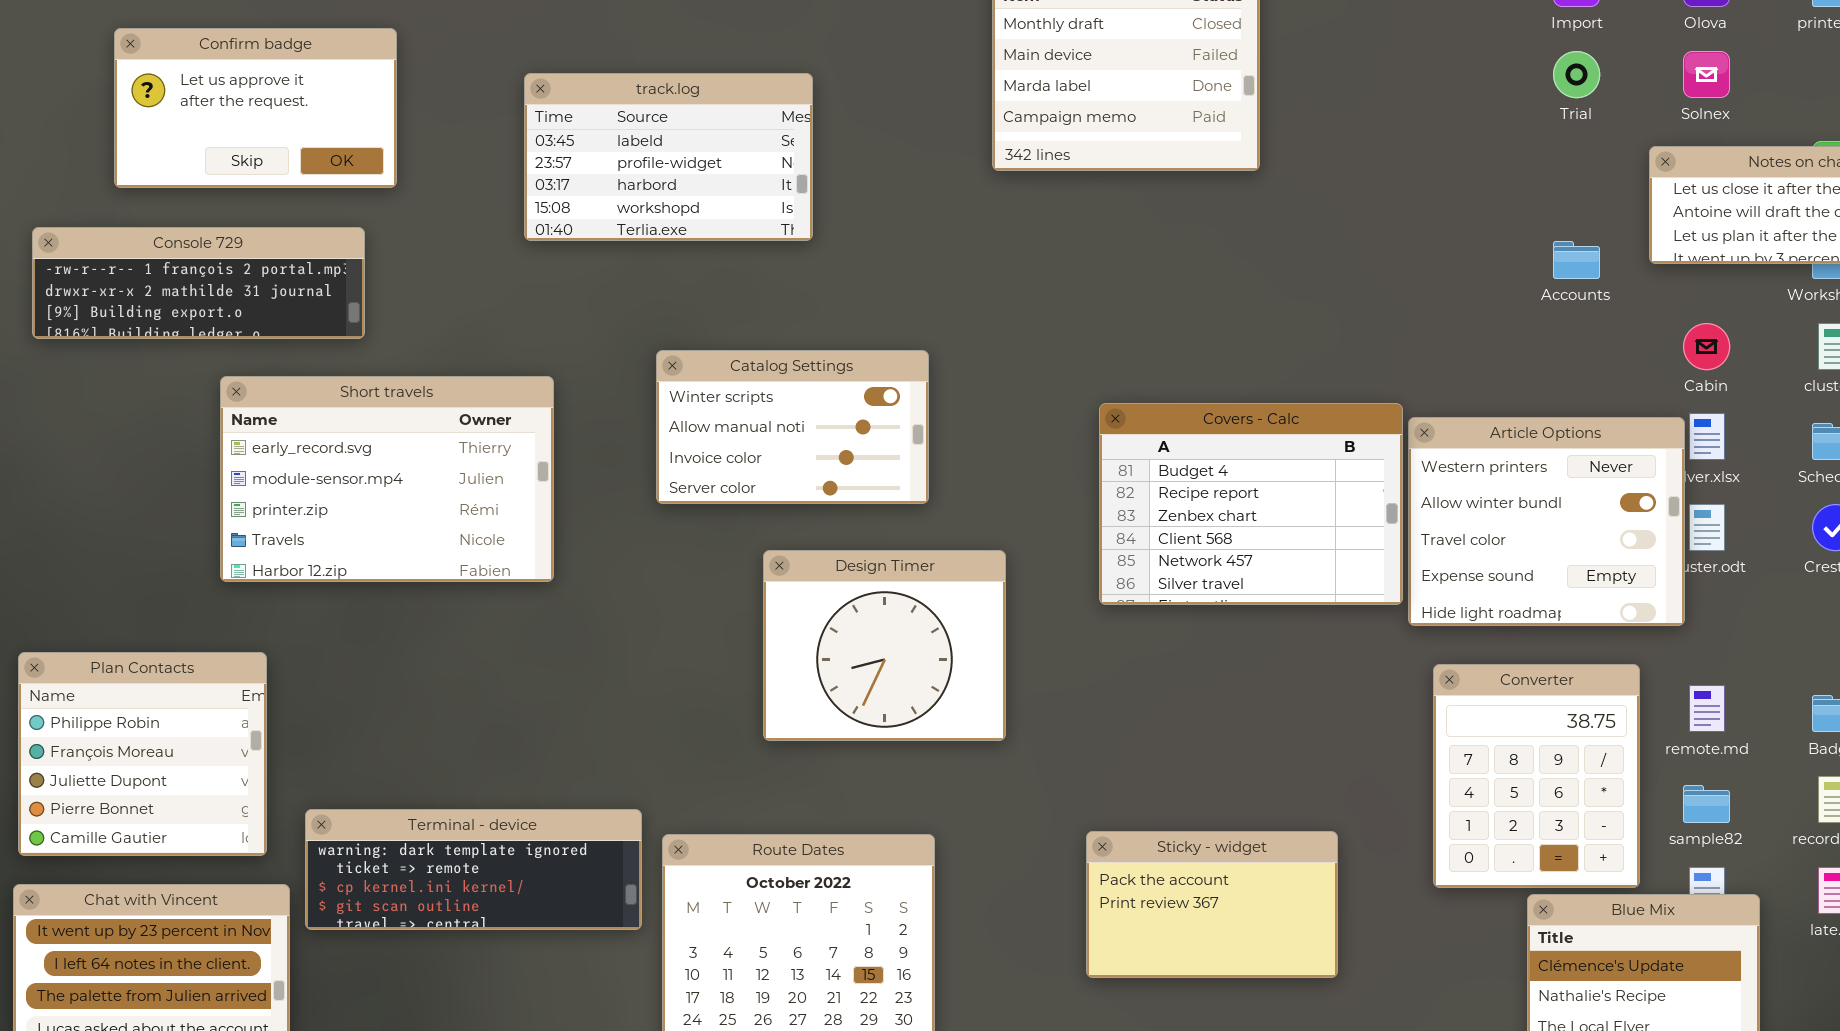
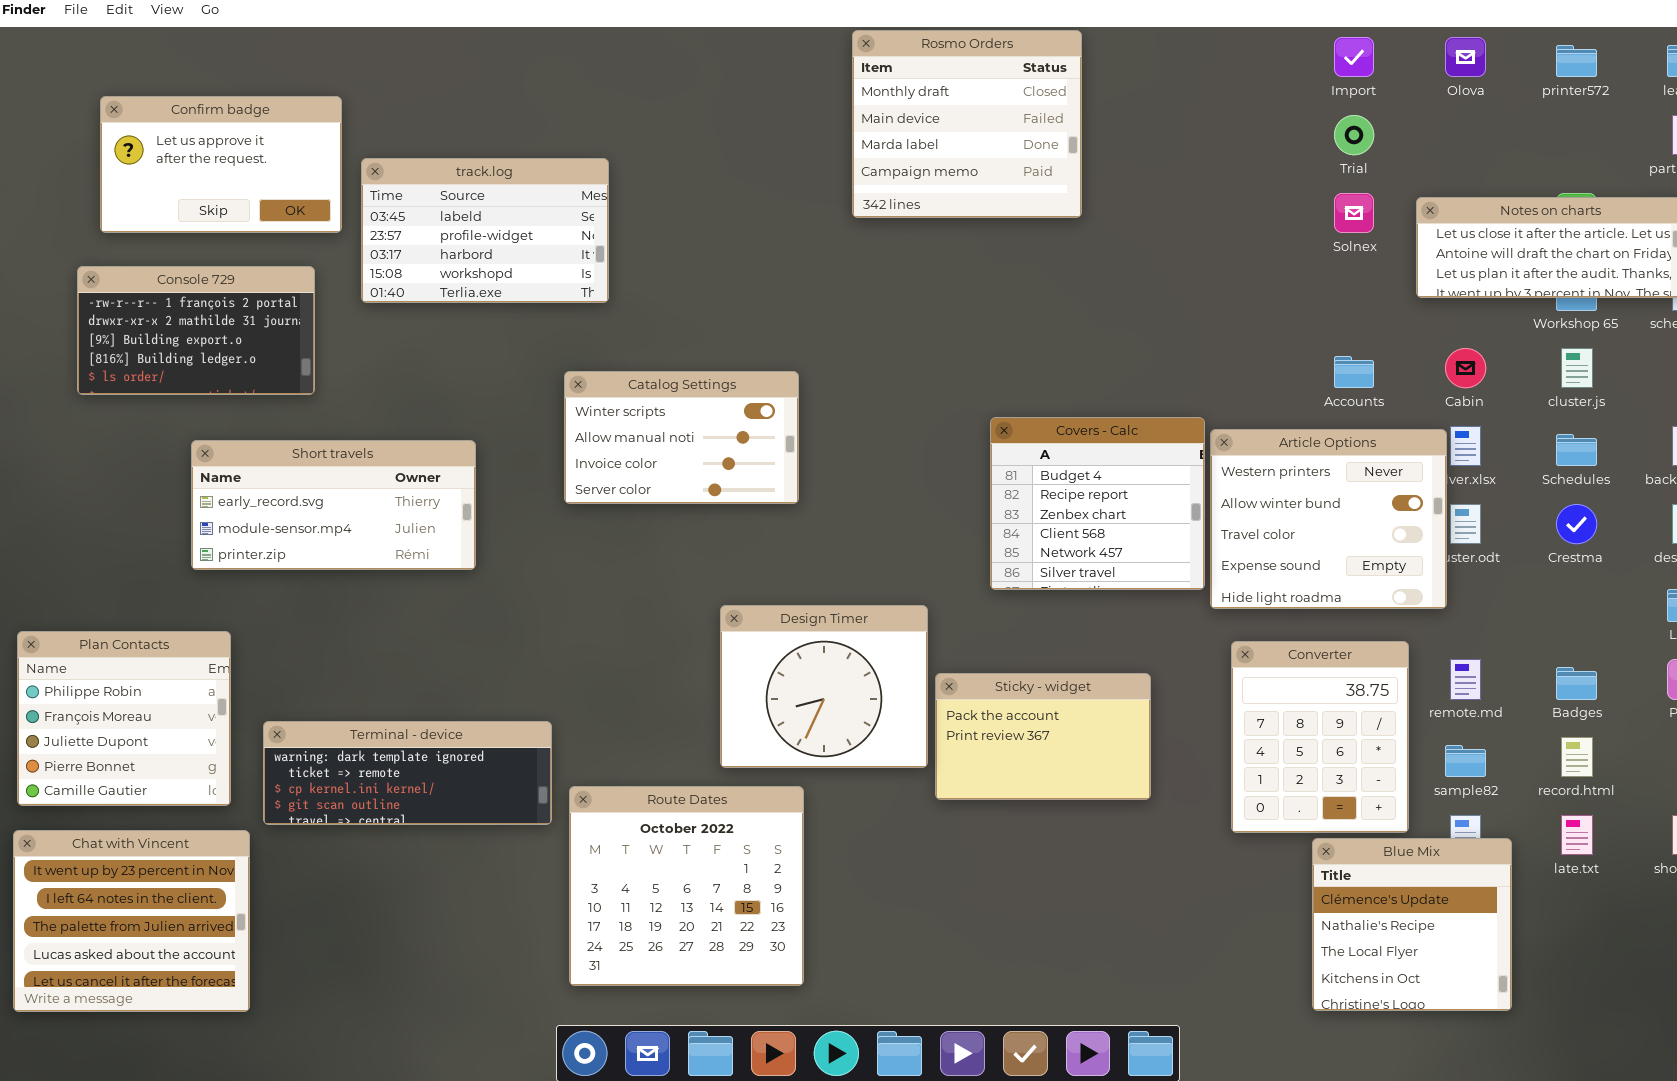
Solnex: [1683,51,1730,98] -> [1334,193,1374,233], moved
track.log: [524,73,813,241] -> [361,158,609,303], moved
Console 729: [32,227,365,339] -> [77,266,315,395], resized
Accounts: [1553,241,1600,279] -> [1334,356,1374,388], moved
Short travels: [220,376,554,582] -> [191,440,476,570], resized
Covers - Calc: [1099,403,1403,605] -> [990,417,1205,590], resized
Design Timer: [763,550,1006,741] -> [720,605,928,768], moved
Terminal - device: [305,809,642,930] -> [263,721,552,825], moved
Sticky - widget: [1086,831,1338,978] -> [935,673,1151,800], moved

